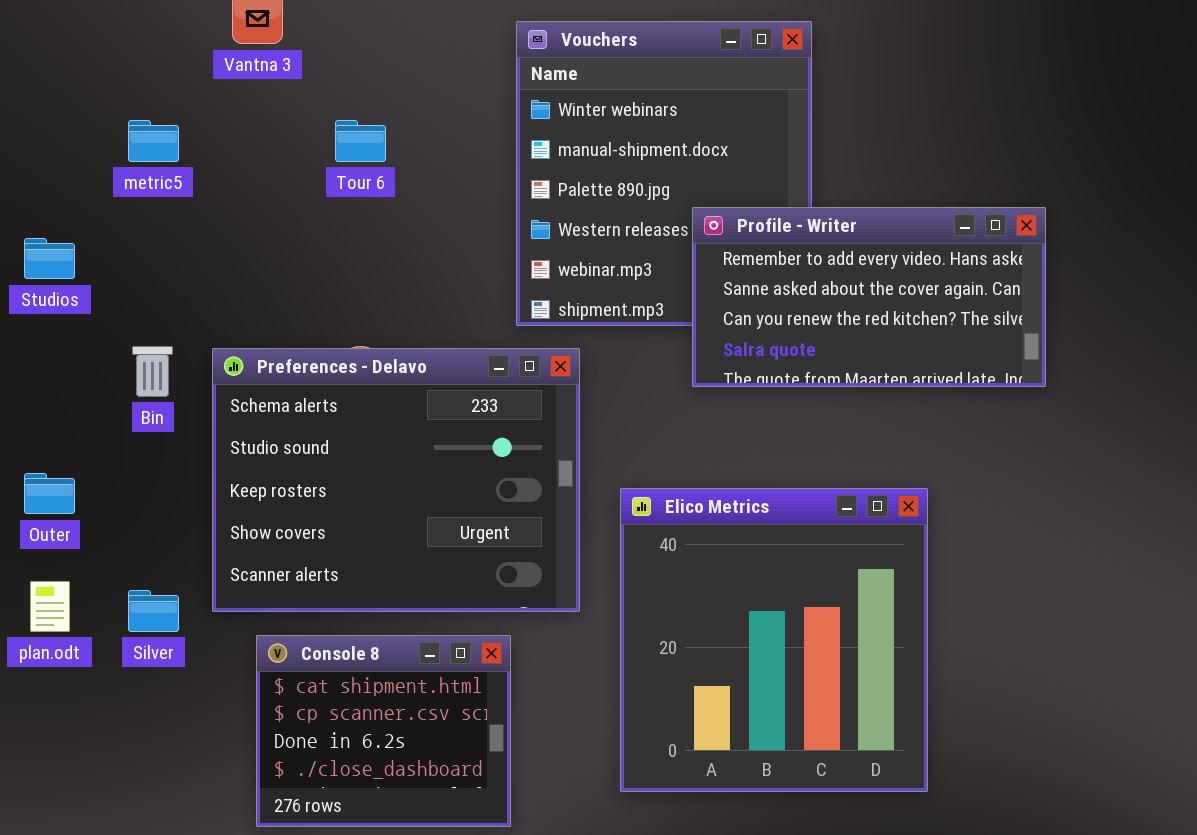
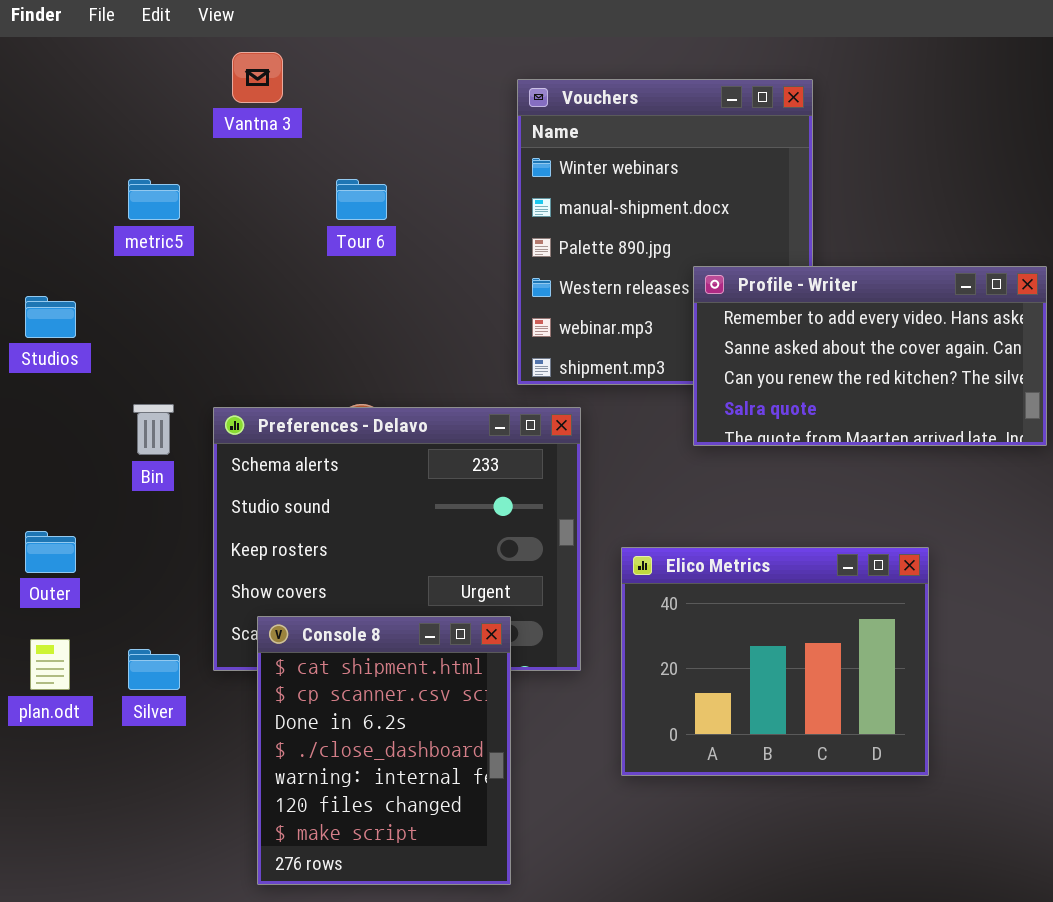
Elico Metrics: [620,488,928,792] -> [621,547,929,776], resized
Console 8: [256,635,511,827] -> [257,616,511,885], resized

